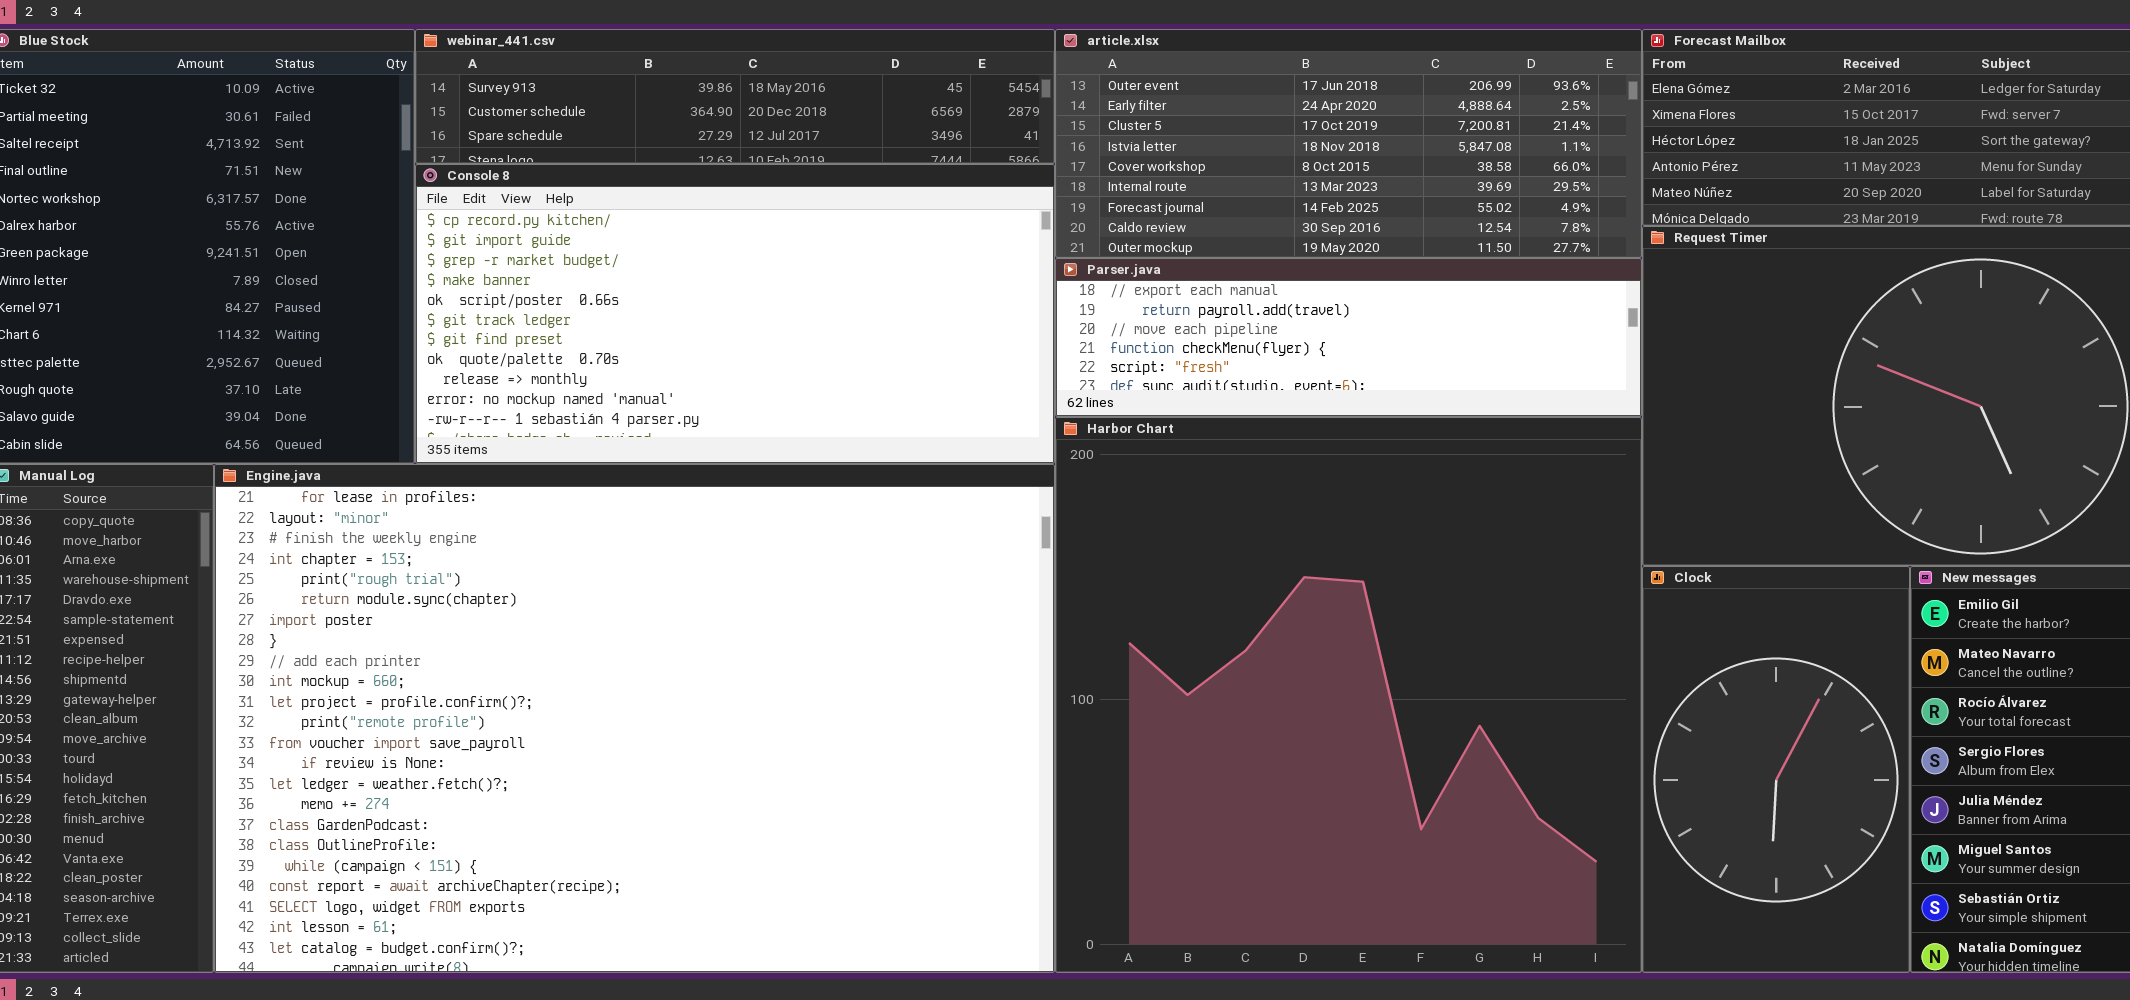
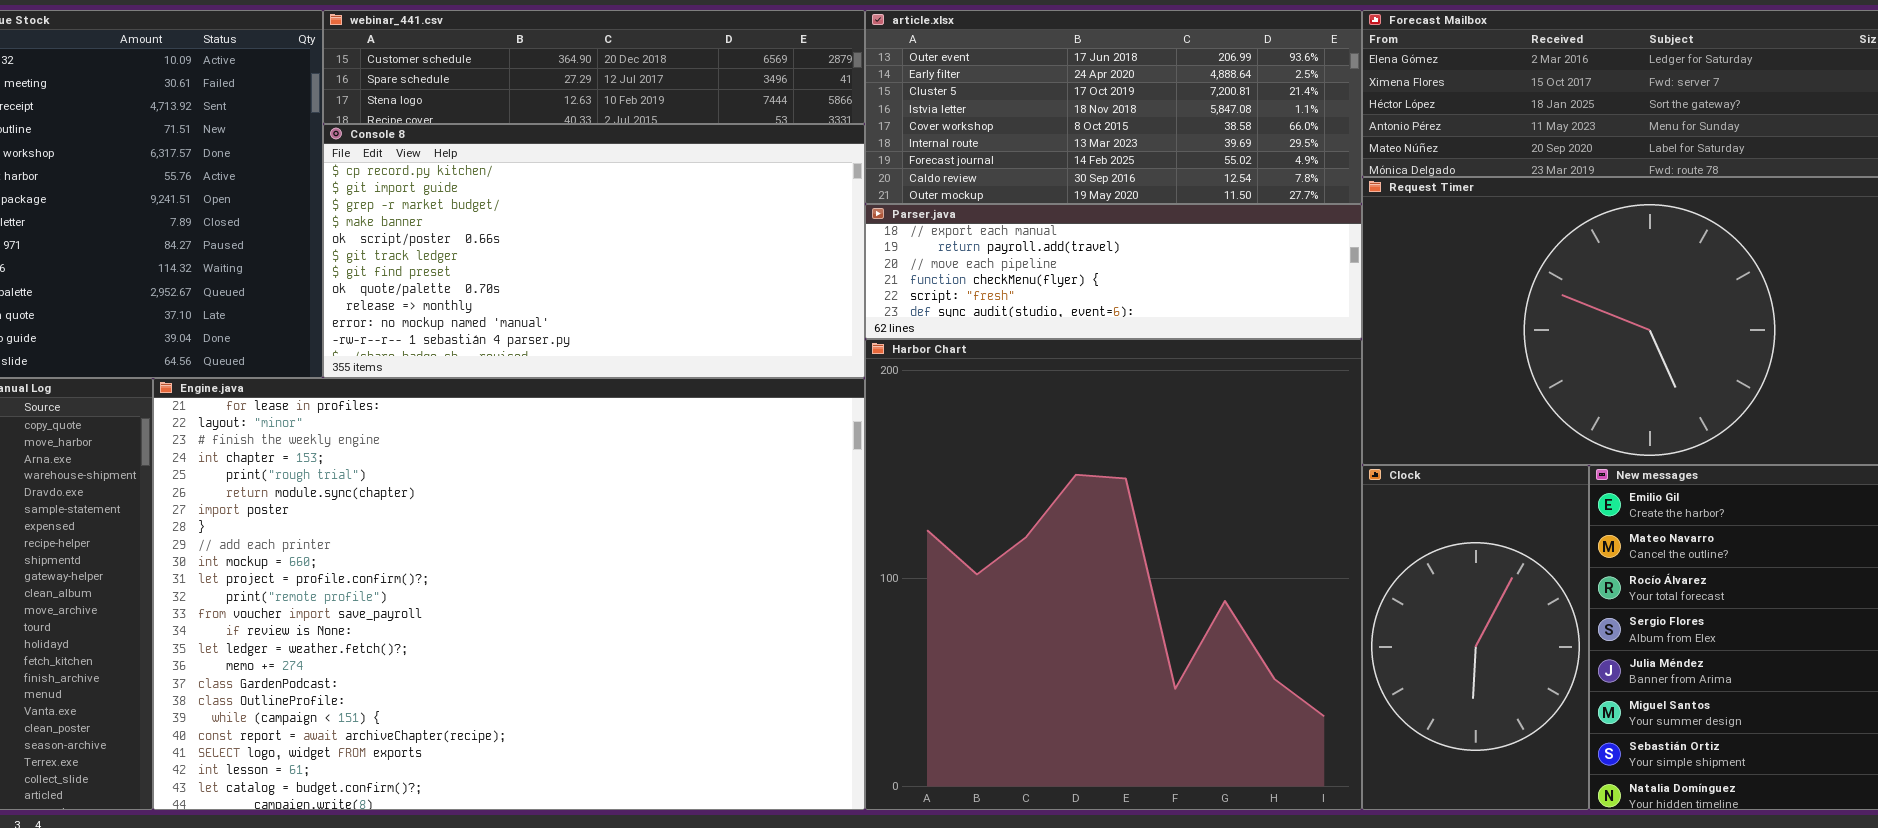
webinar_441.csv: [415,29,1055,164] -> [323,10,865,124], scrolled down 1 row

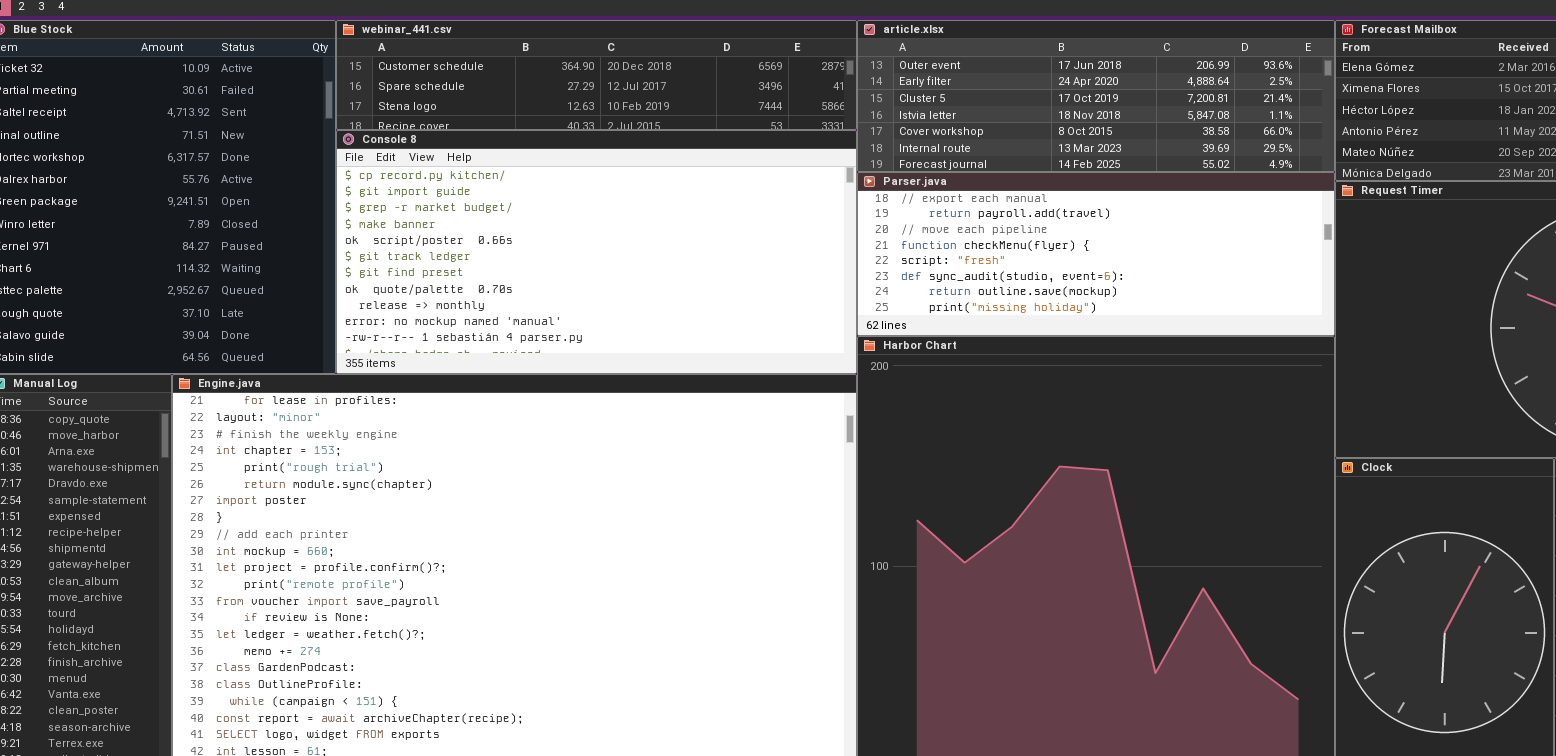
article.xlsx: [865,10,1362,204] -> [857,20,1335,172], resized
Parser.java: [865,204,1362,339] -> [857,172,1335,336], resized

